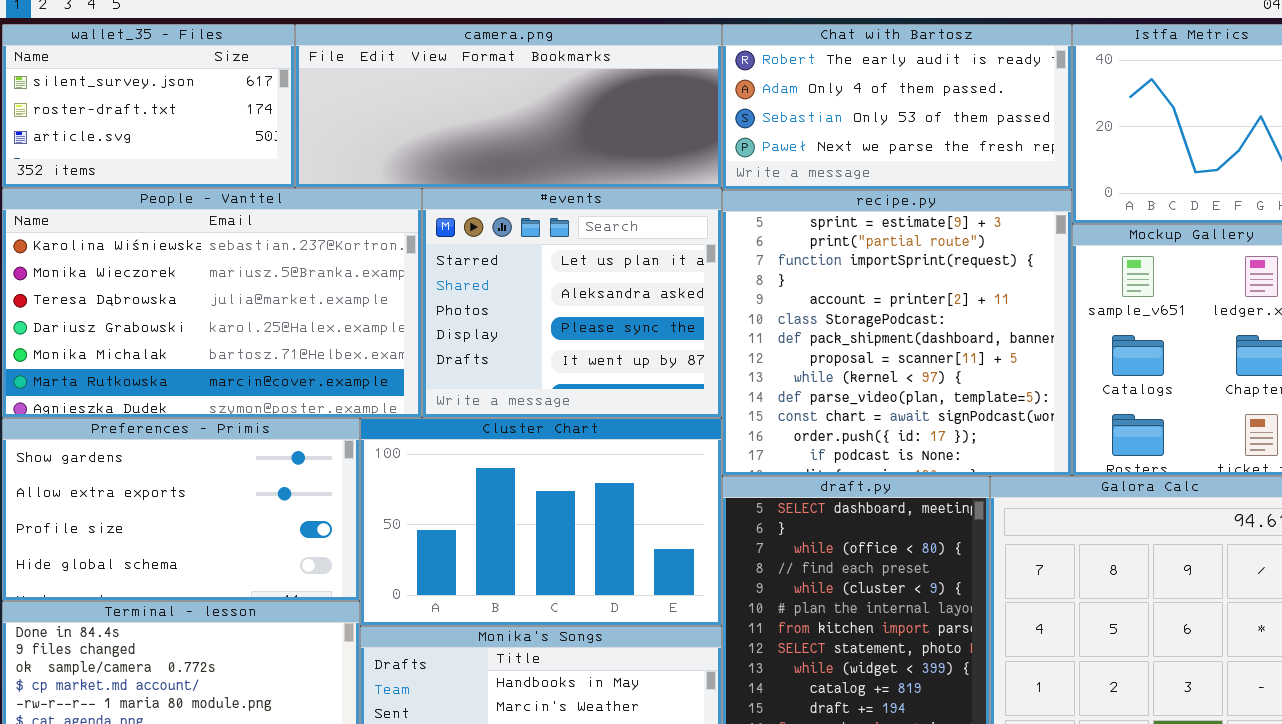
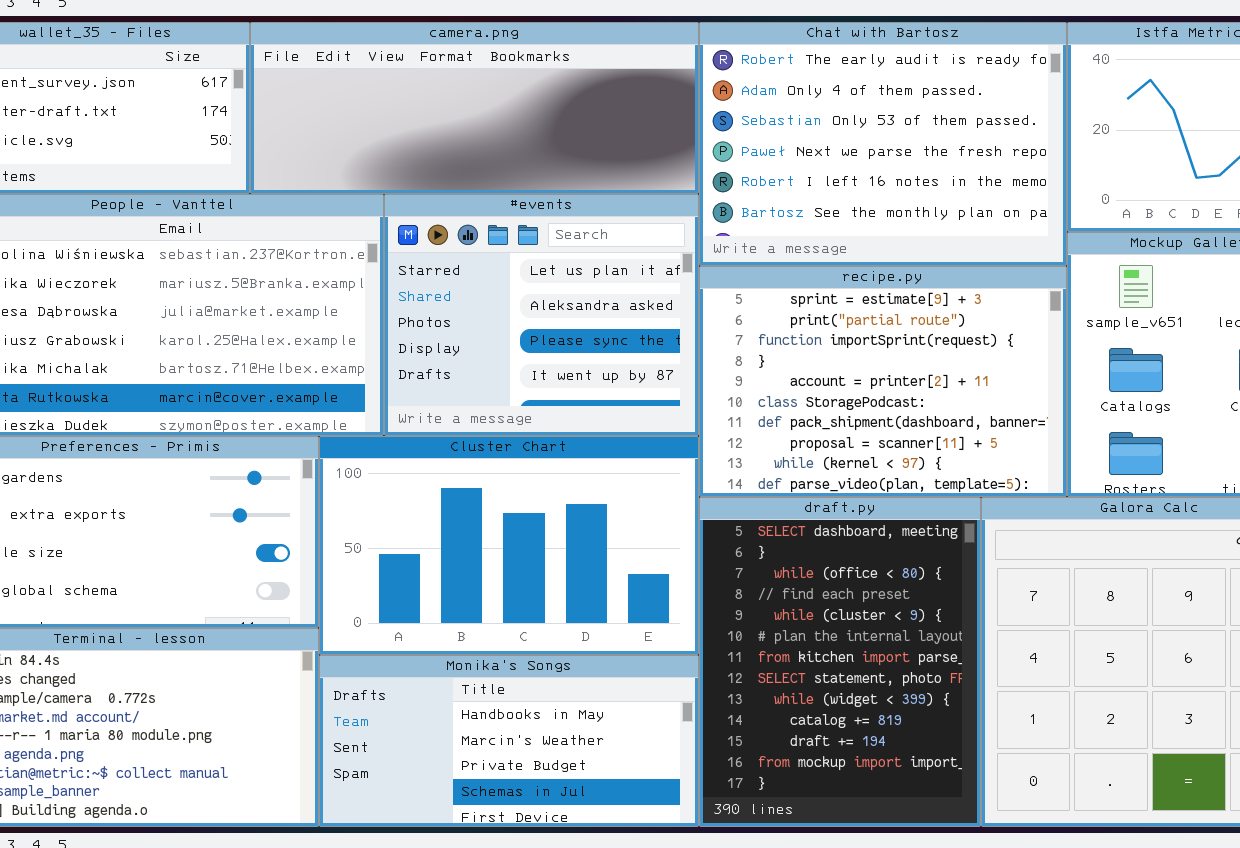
Chat with Bartosz: [722,24,1072,190] -> [699,22,1067,266], resized
recipe.py: [722,190,1072,476] -> [699,266,1067,497], resized

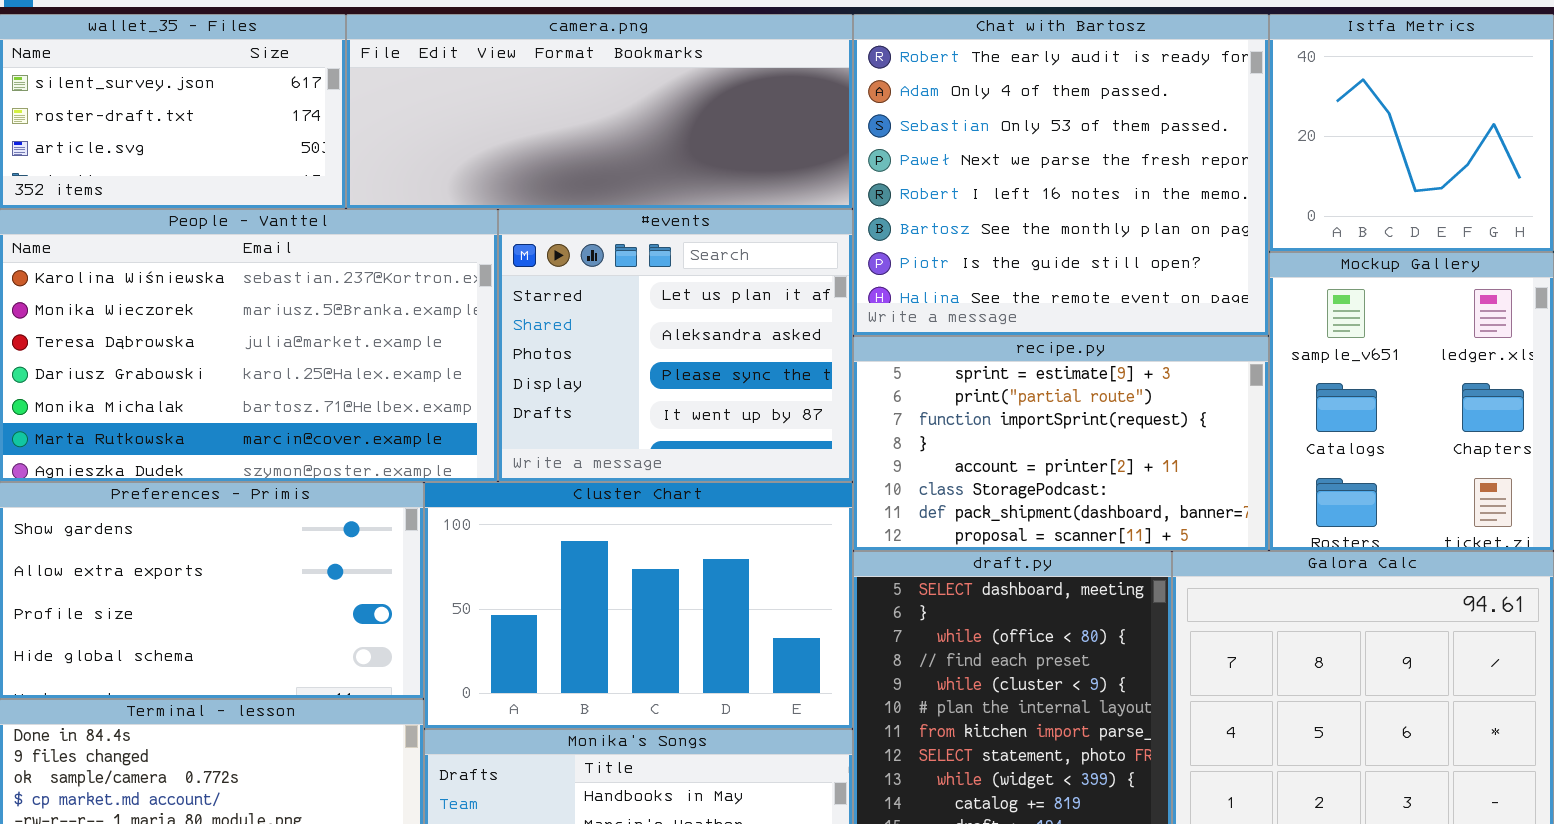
Chat with Bartosz: [699,22,1067,266] -> [853,14,1269,336], resized
recipe.py: [699,266,1067,497] -> [853,336,1269,551], resized

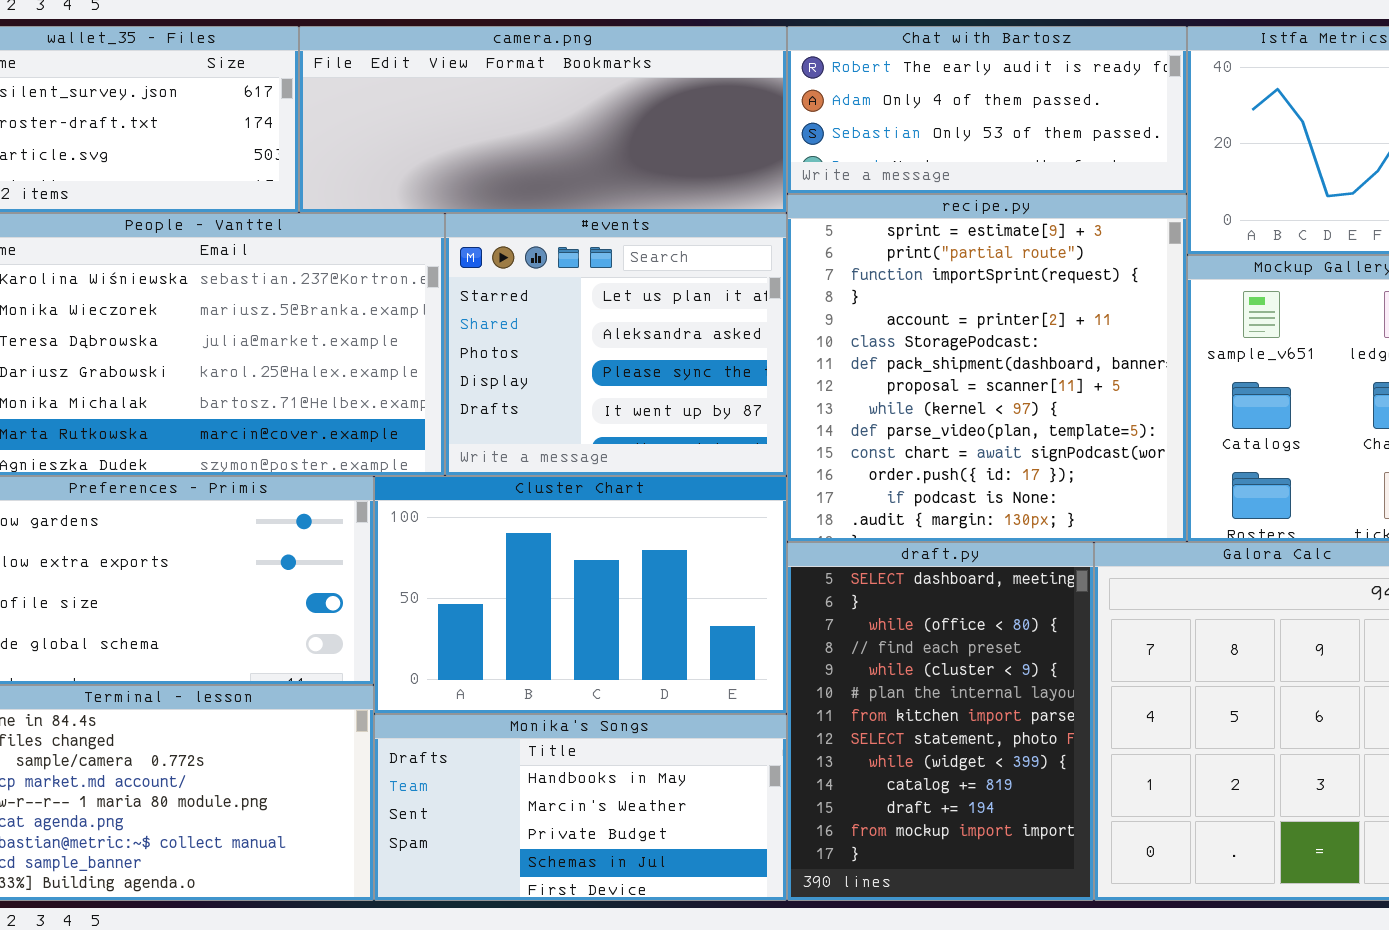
Chat with Bartosz: [853,14,1269,336] -> [787,26,1187,194], resized
recipe.py: [853,336,1269,551] -> [787,194,1187,542], resized

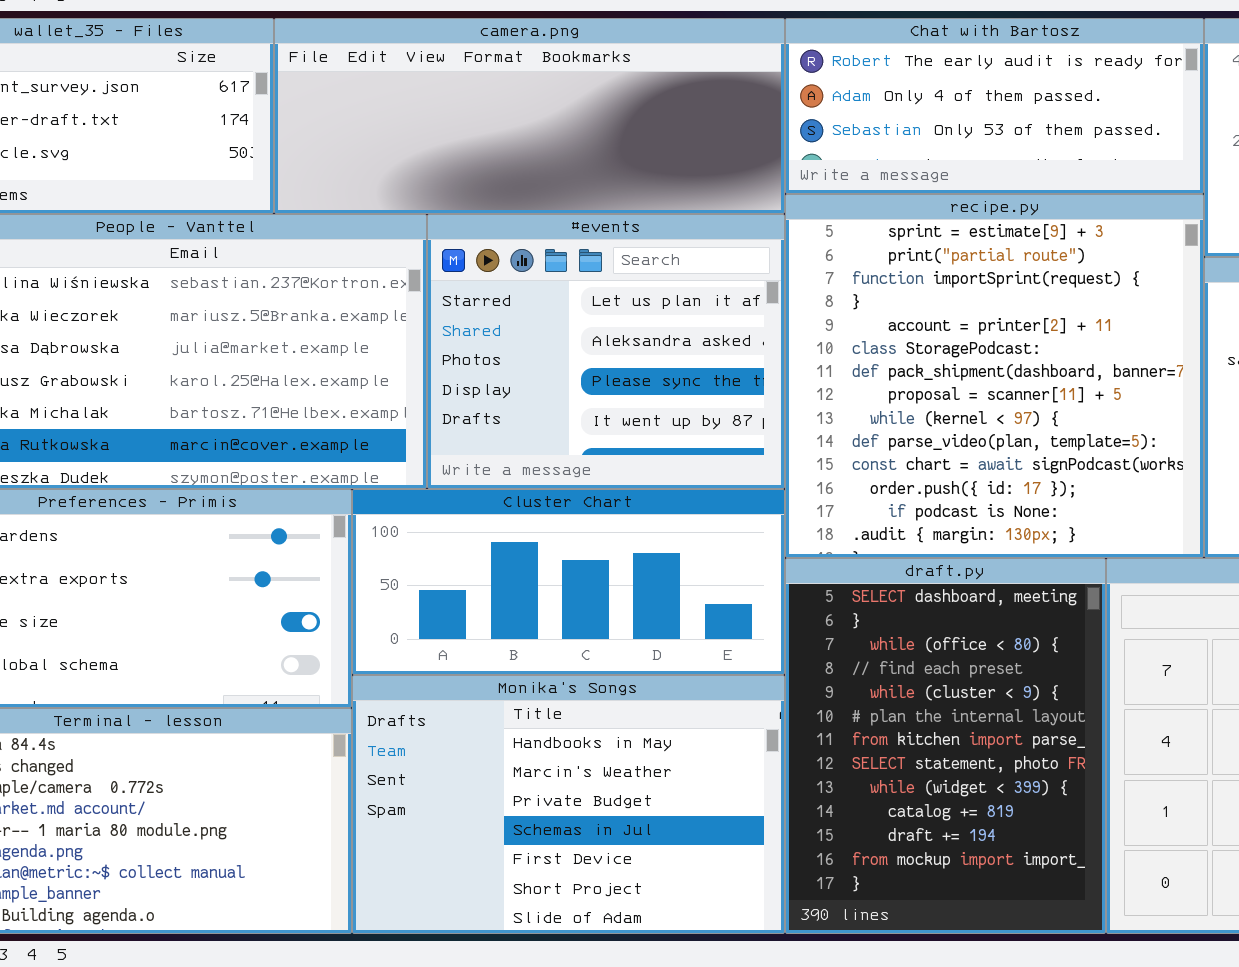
Cluster Chart: [374,476,787,714] -> [352,489,785,675], resized
Monika's Songs: [374,714,787,901] -> [352,675,785,934], resized

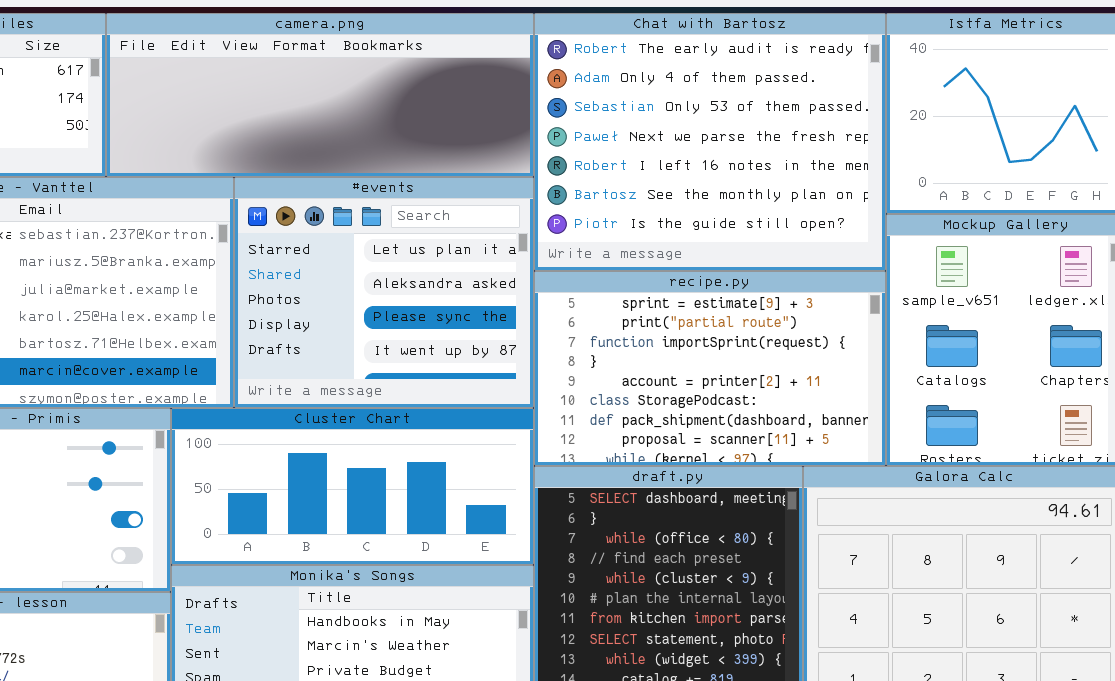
Chat with Bartosz: [785,18,1204,194] -> [534,13,886,271], resized
recipe.py: [785,194,1204,558] -> [534,271,886,466], resized

